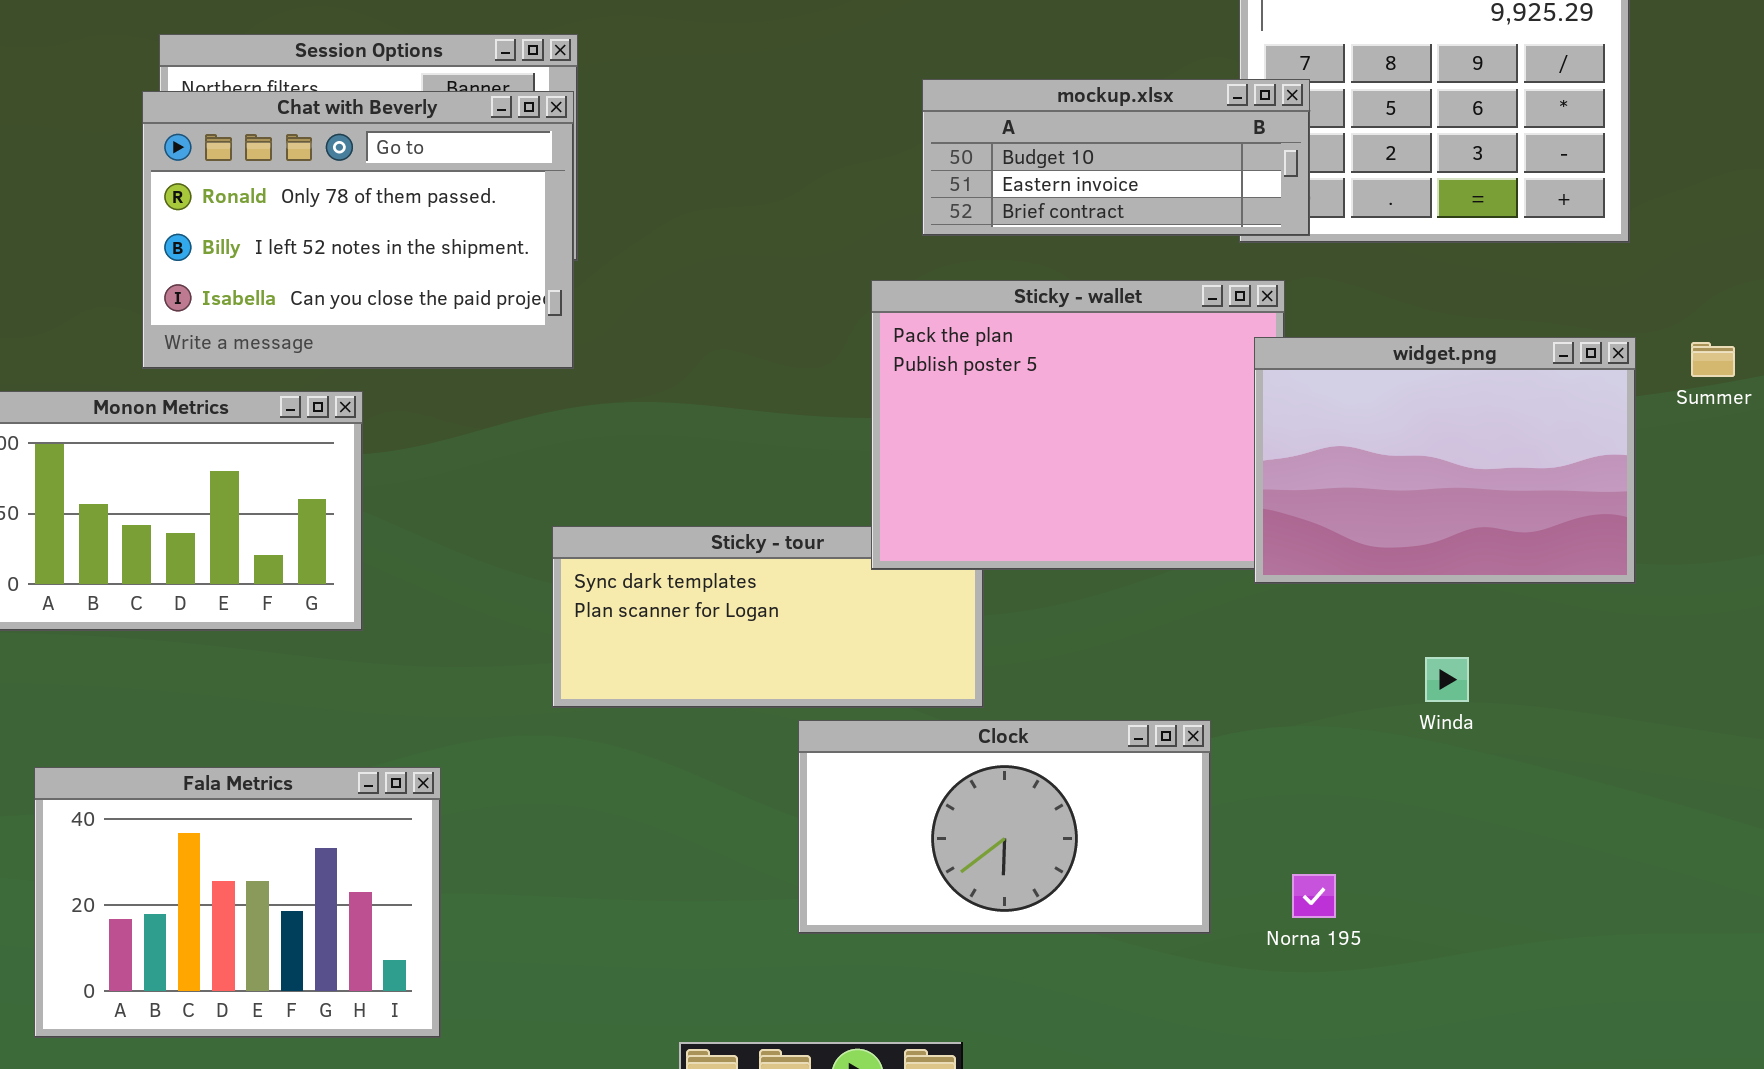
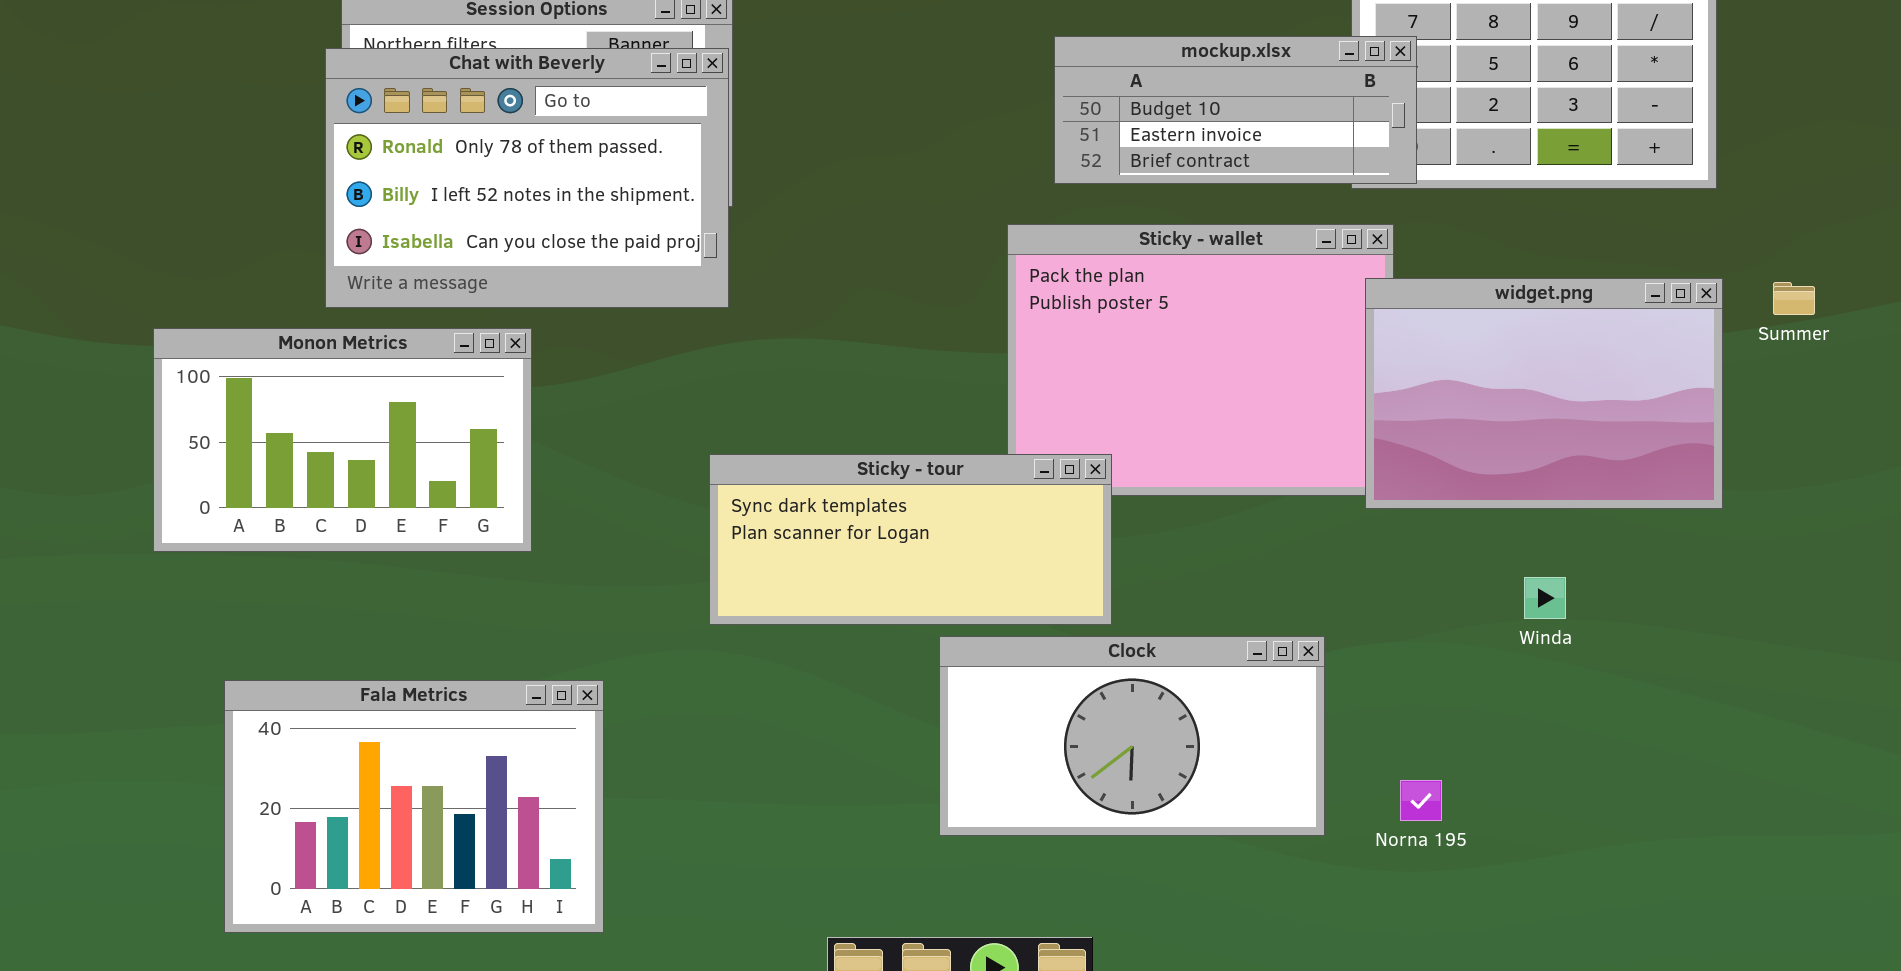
Sticky - tour: [552,526,984,708] -> [709,454,1112,625], raised

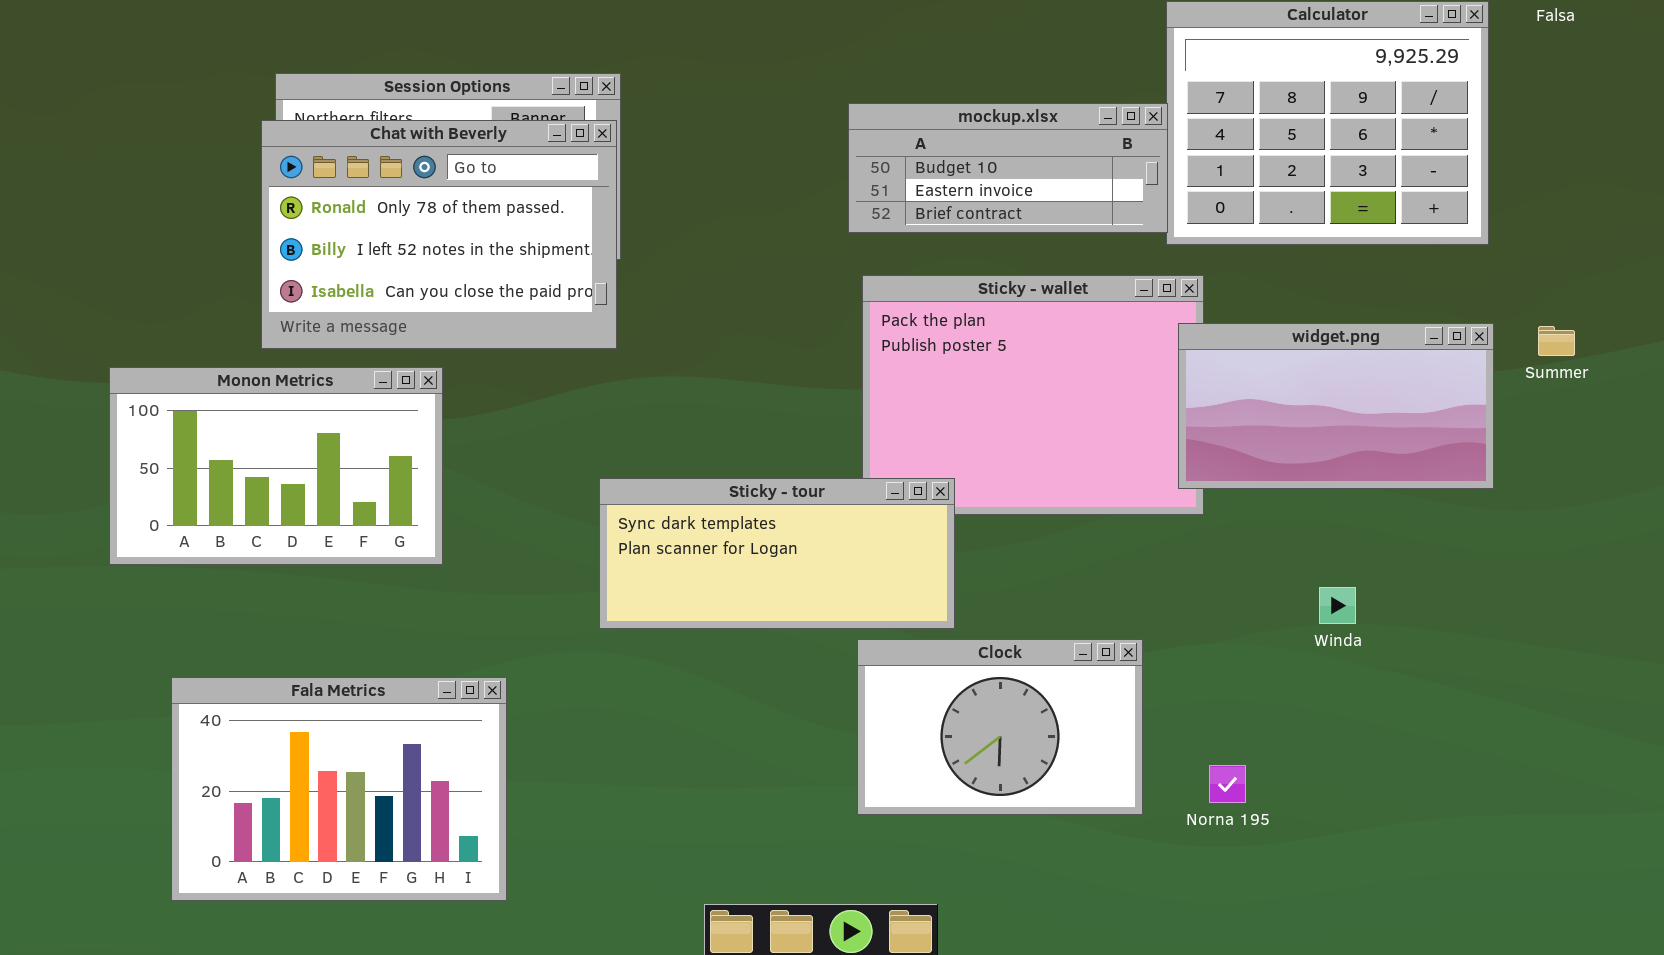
mockup.xlsx: [1054,36,1417,184] -> [848,103,1168,233], moved
widget.png: [1365,278,1723,509] -> [1178,323,1494,489], resized
Clock: [939,636,1325,836] -> [857,639,1143,815], resized

